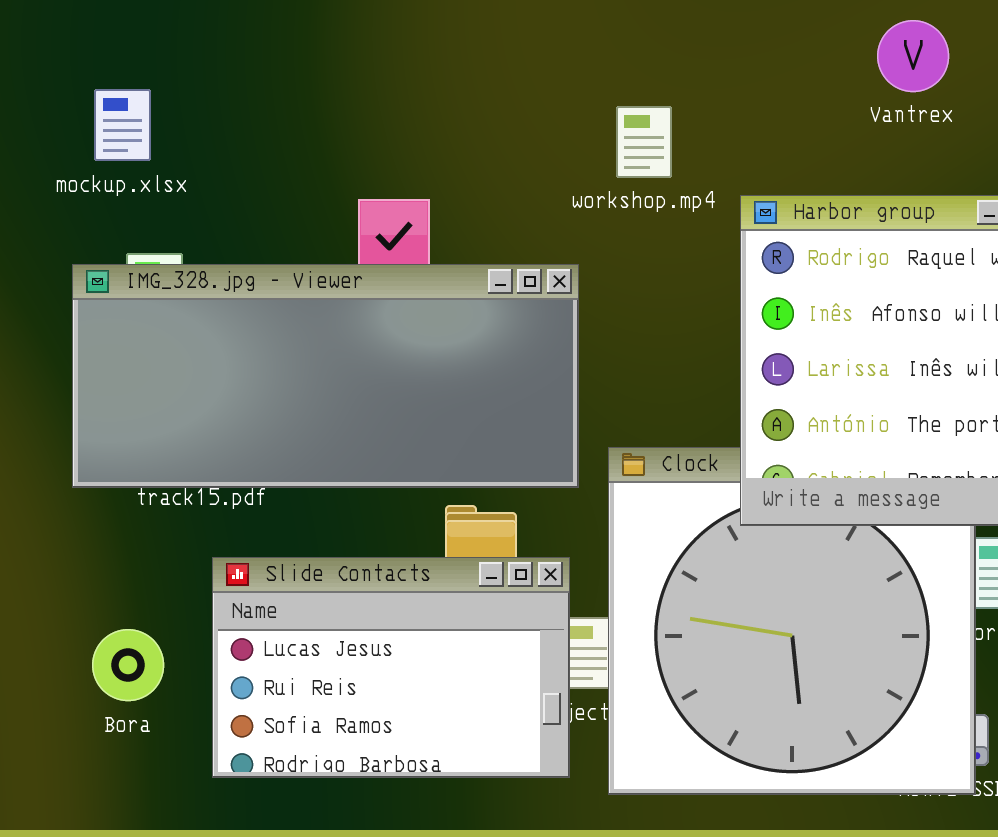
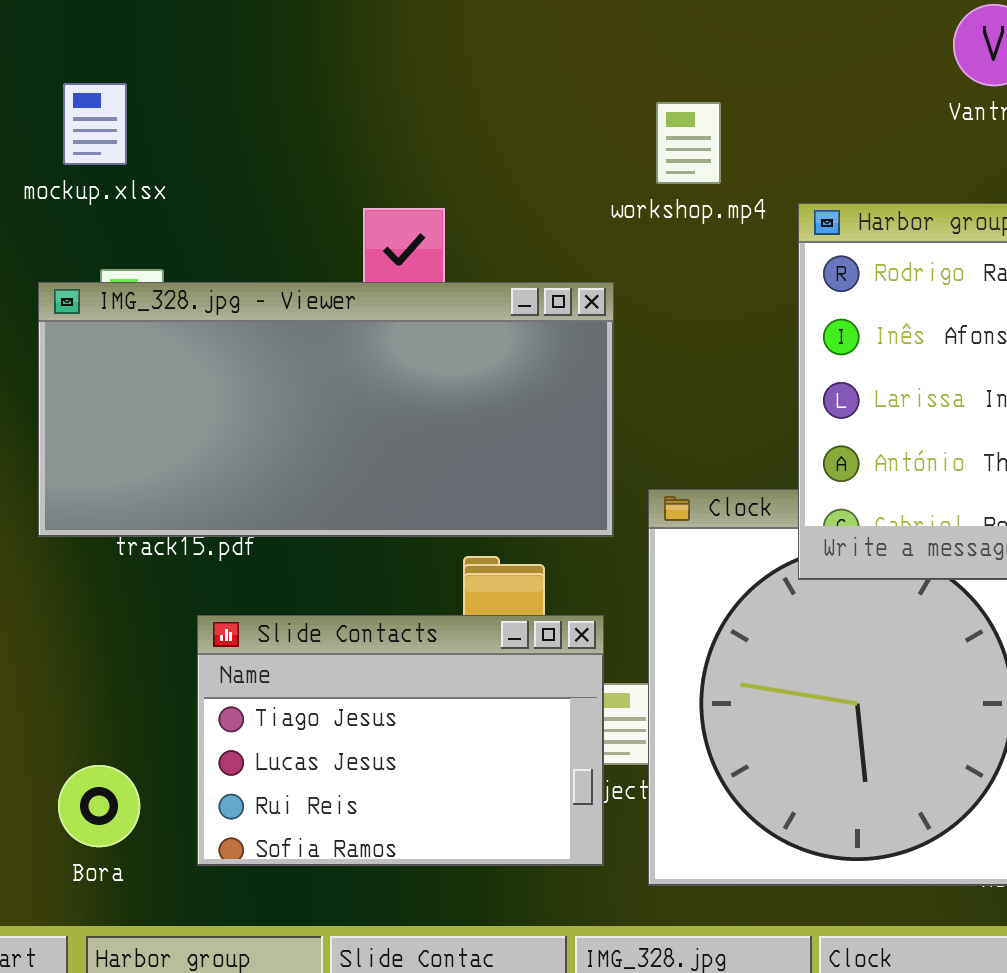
Slide Contacts: [212,557,570,778] -> [197,615,604,866], scrolled up 1 row
Bora: [92,629,164,701] -> [58,765,140,847], moved

